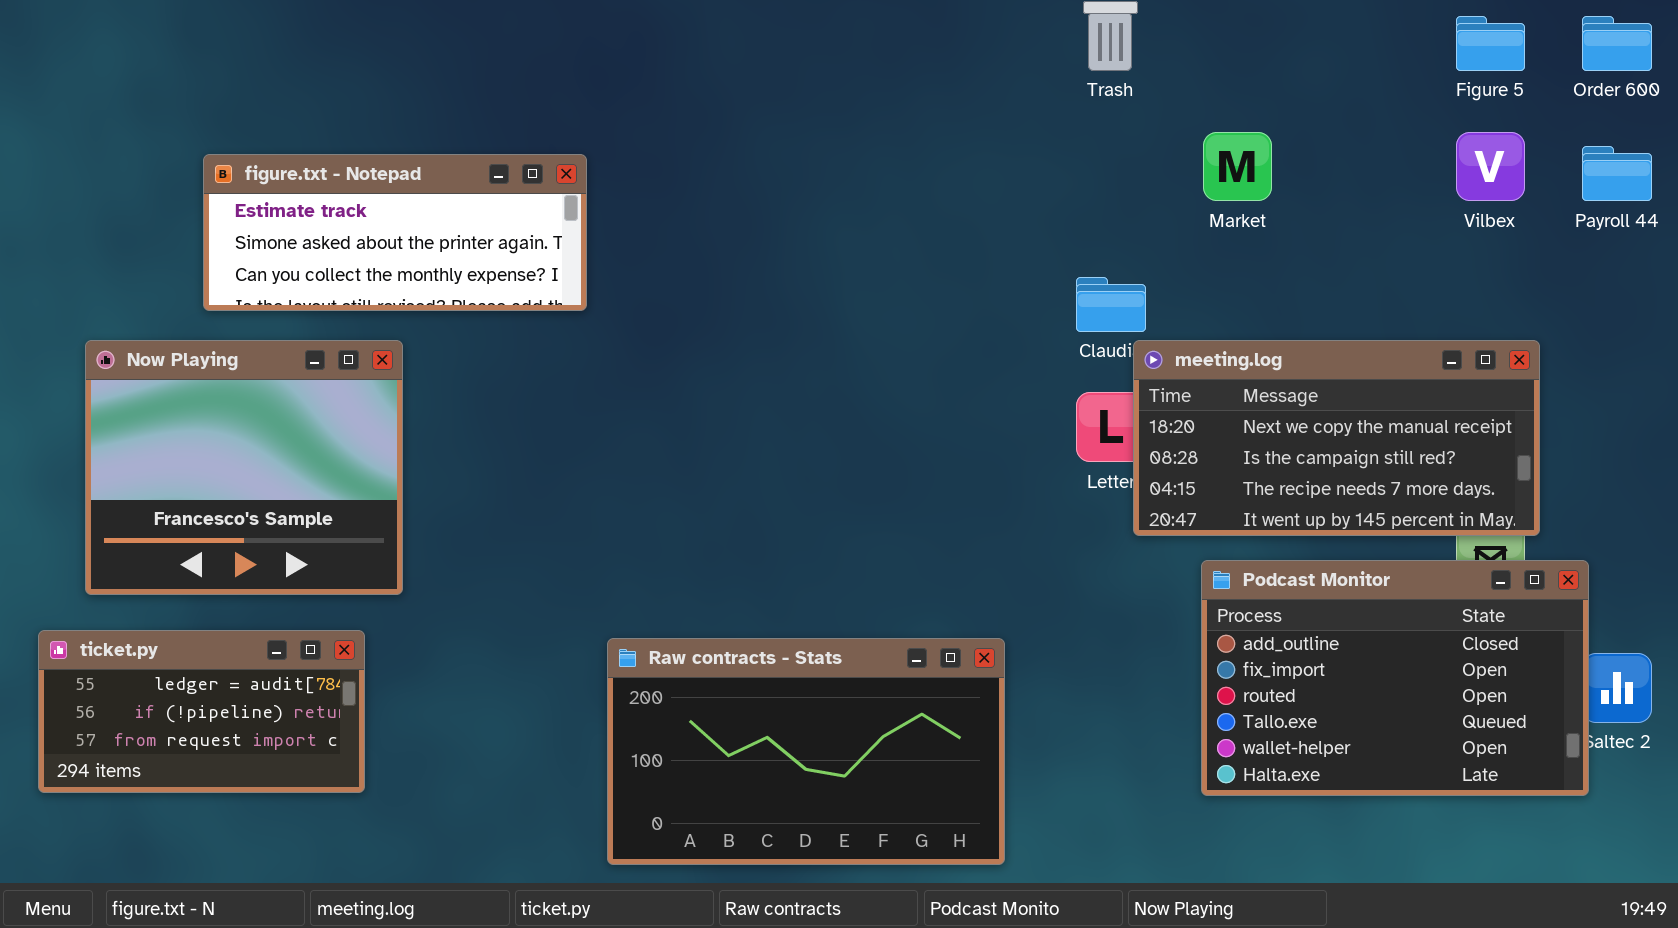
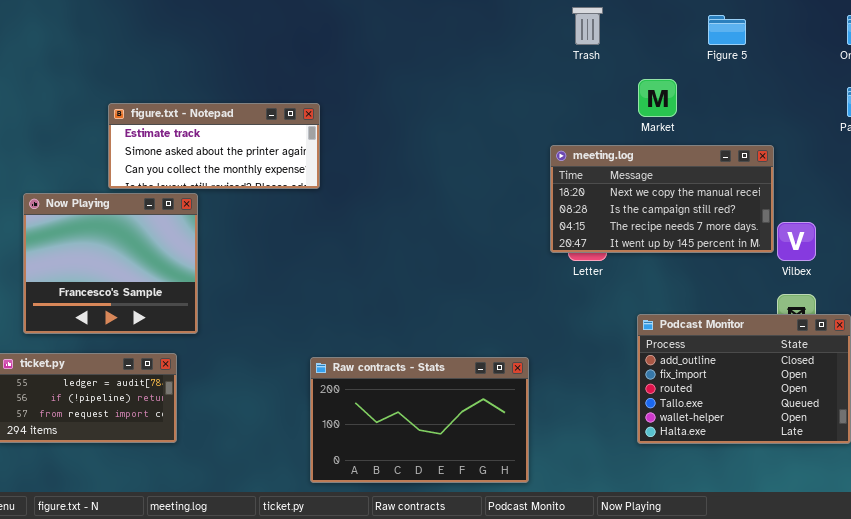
Figure 5: [1456,16,1525,71] -> [708,15,746,45], moved
Vilbex: [1456,132,1525,201] -> [777,222,816,261], moved
figure.txt - Notepad: [203,154,587,311] -> [108,103,320,189], moved
meeting.log: [1133,340,1540,536] -> [550,145,774,253], moved

